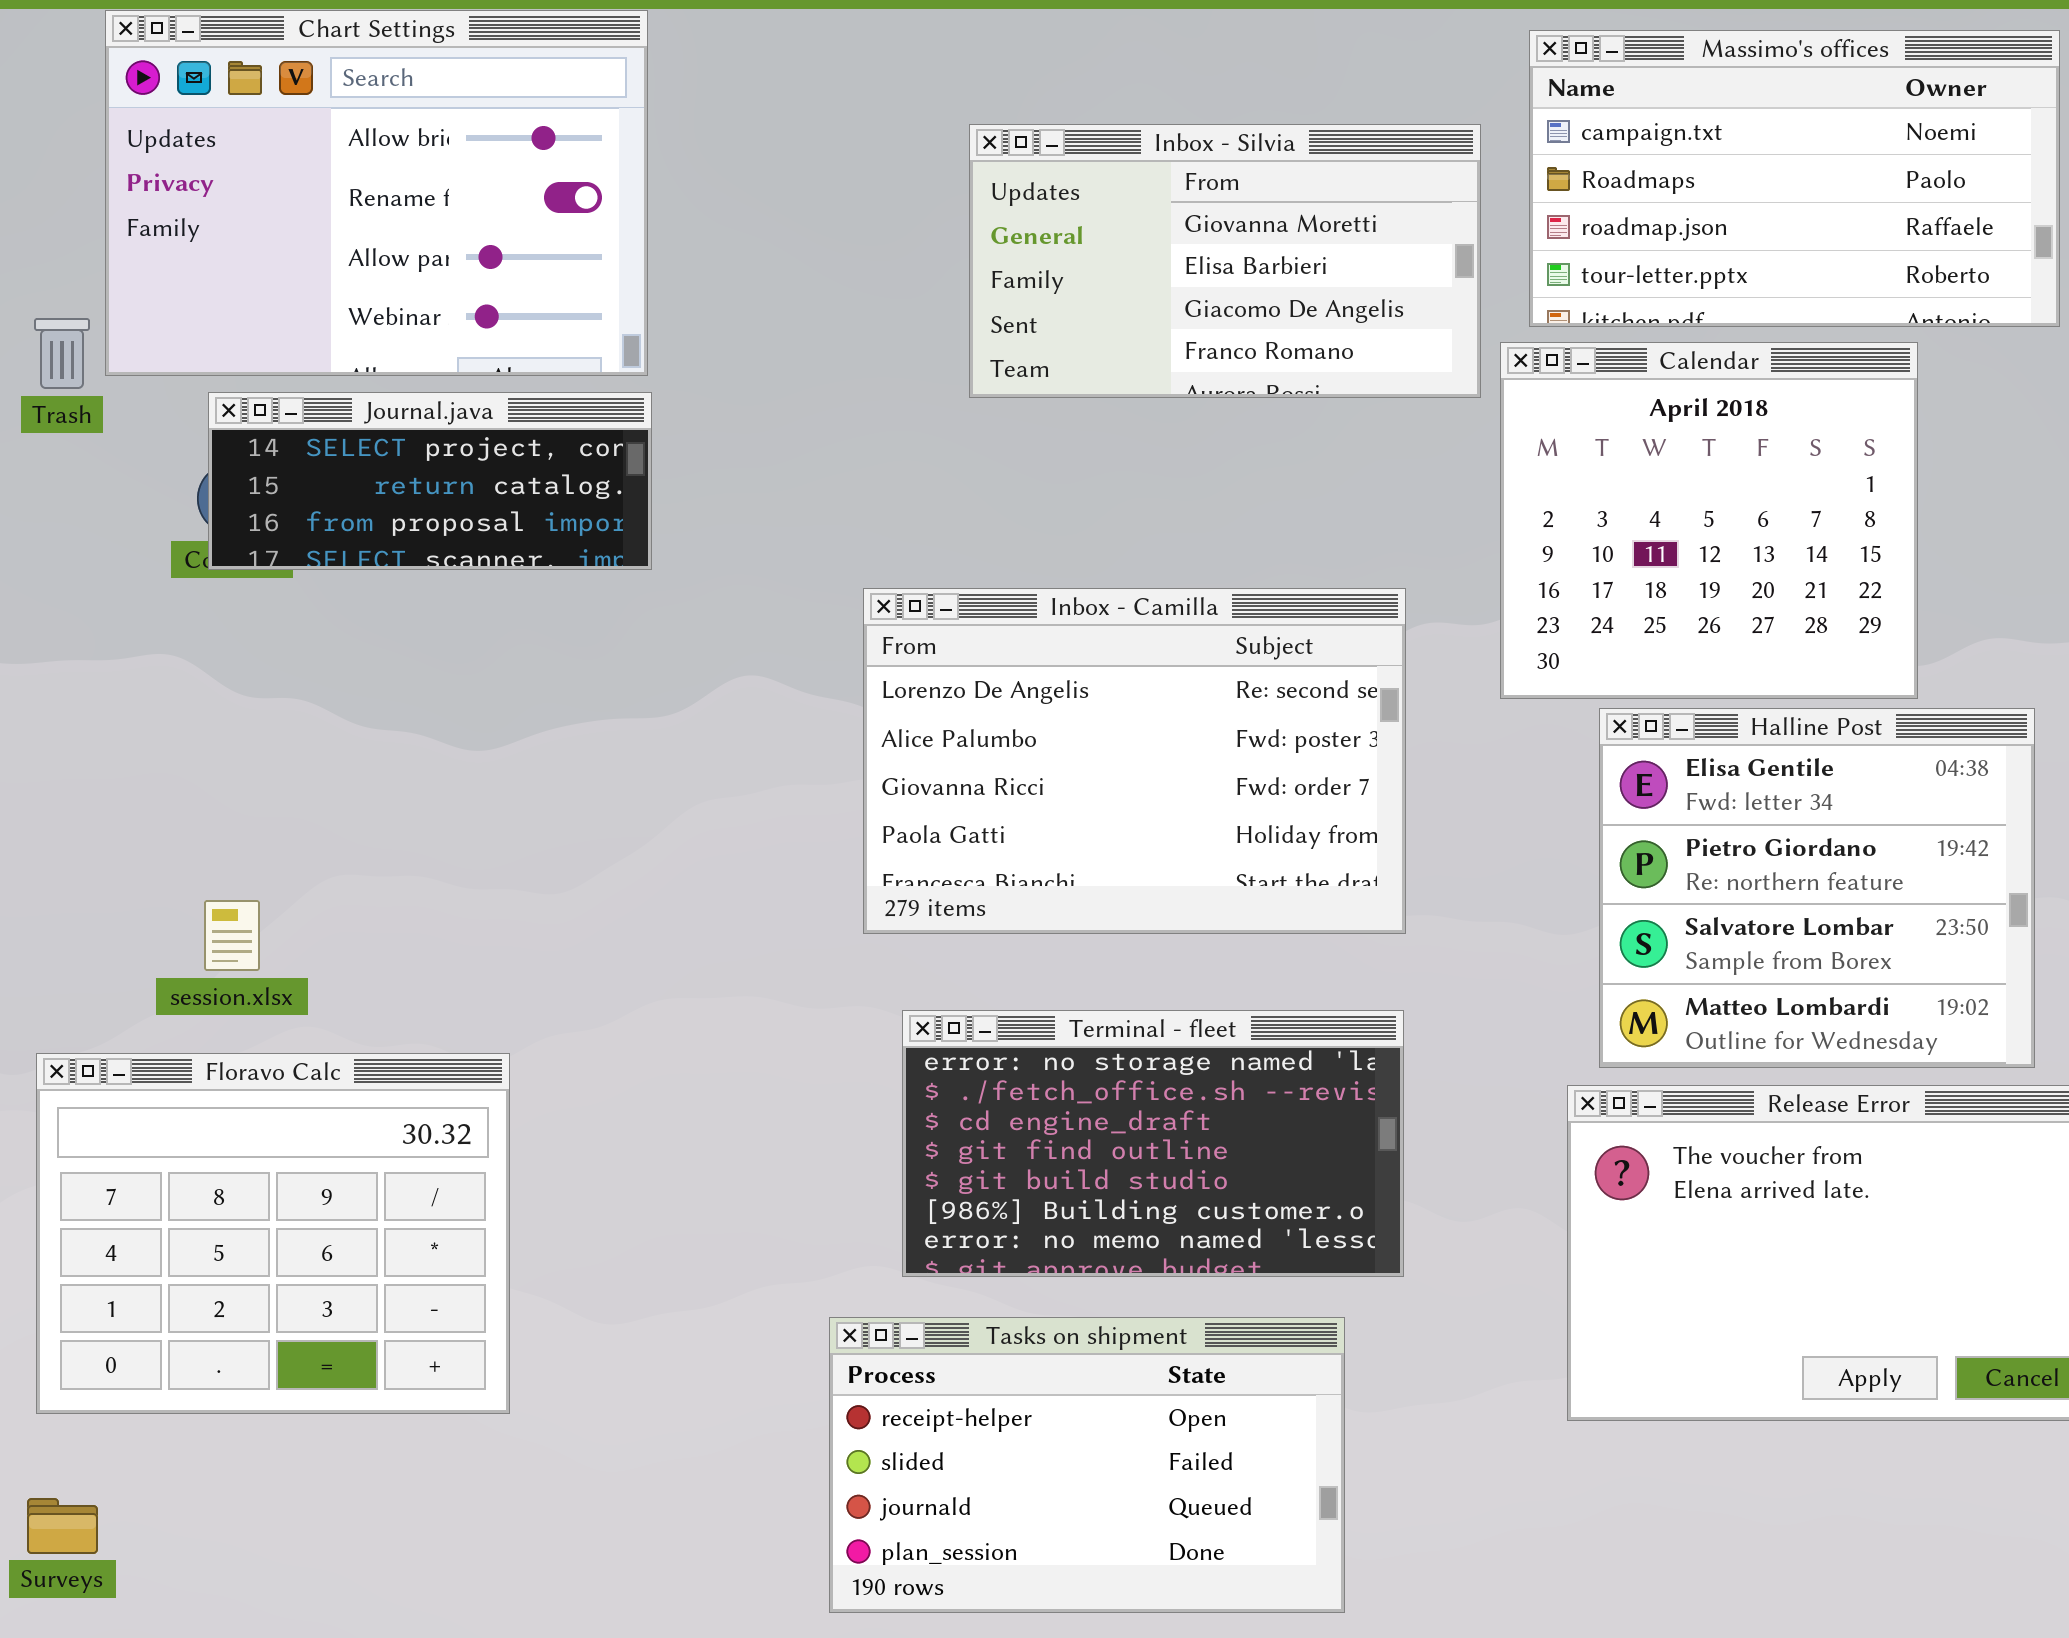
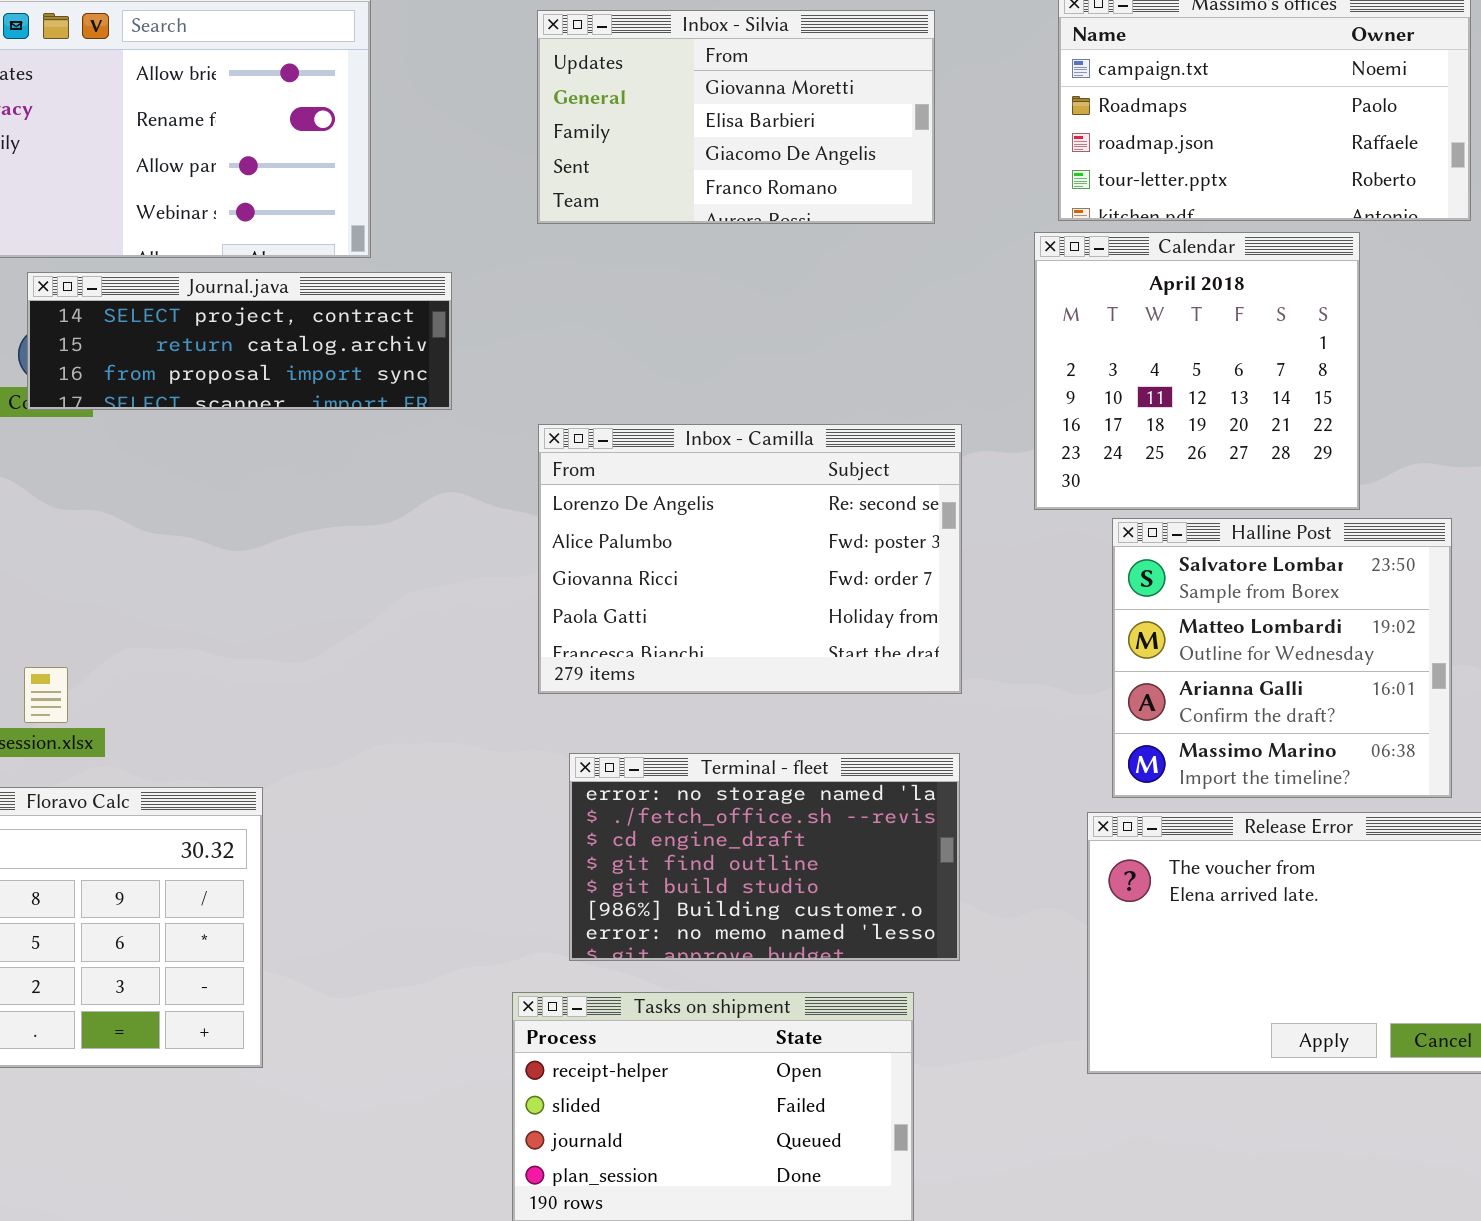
Inbox - Silvia: [969,124,1481,398] -> [537,10,935,224], moved
Journal.java: [208,392,652,570] -> [27,272,452,410], resized
Halline Post: [1599,708,2035,1068] -> [1112,518,1452,798], scrolled down 2 rows

